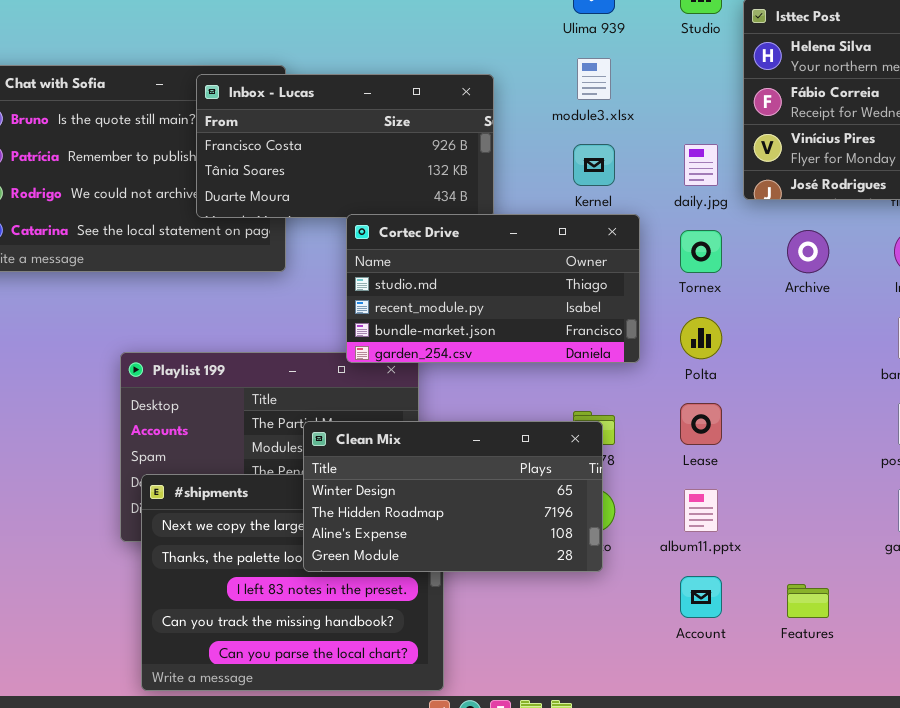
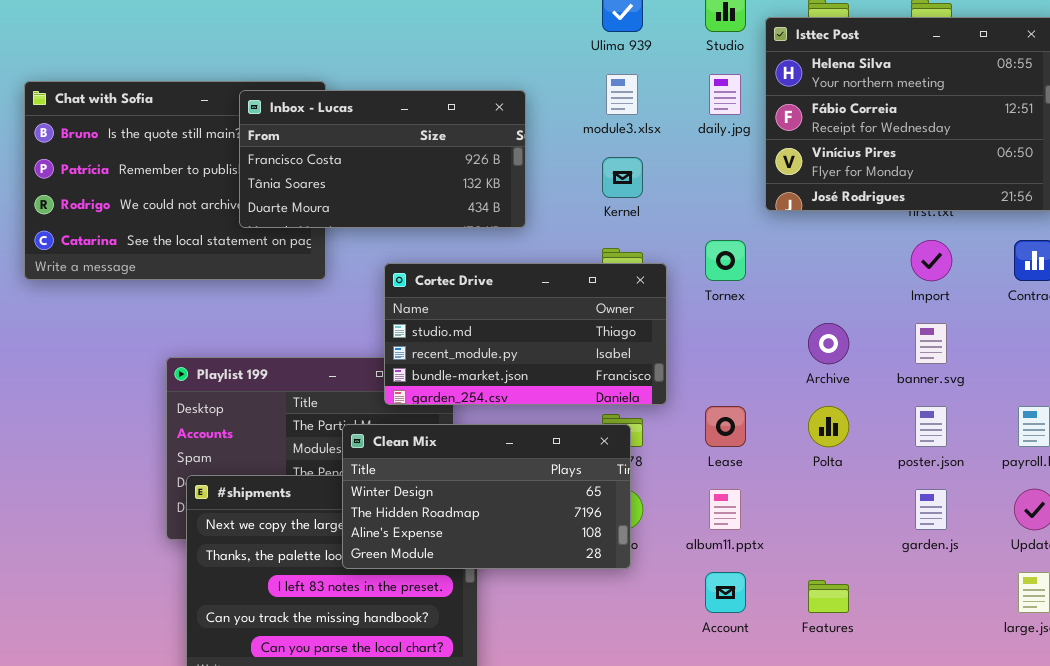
daily.jpg: [684,144,718,186] -> [709,74,741,115], moved
Cortec Drive: [346,214,640,363] -> [384,263,667,405], moved
Archive: [787,230,829,273] -> [808,323,849,364], moved
Polta: [680,317,722,359] -> [808,406,849,447], moved

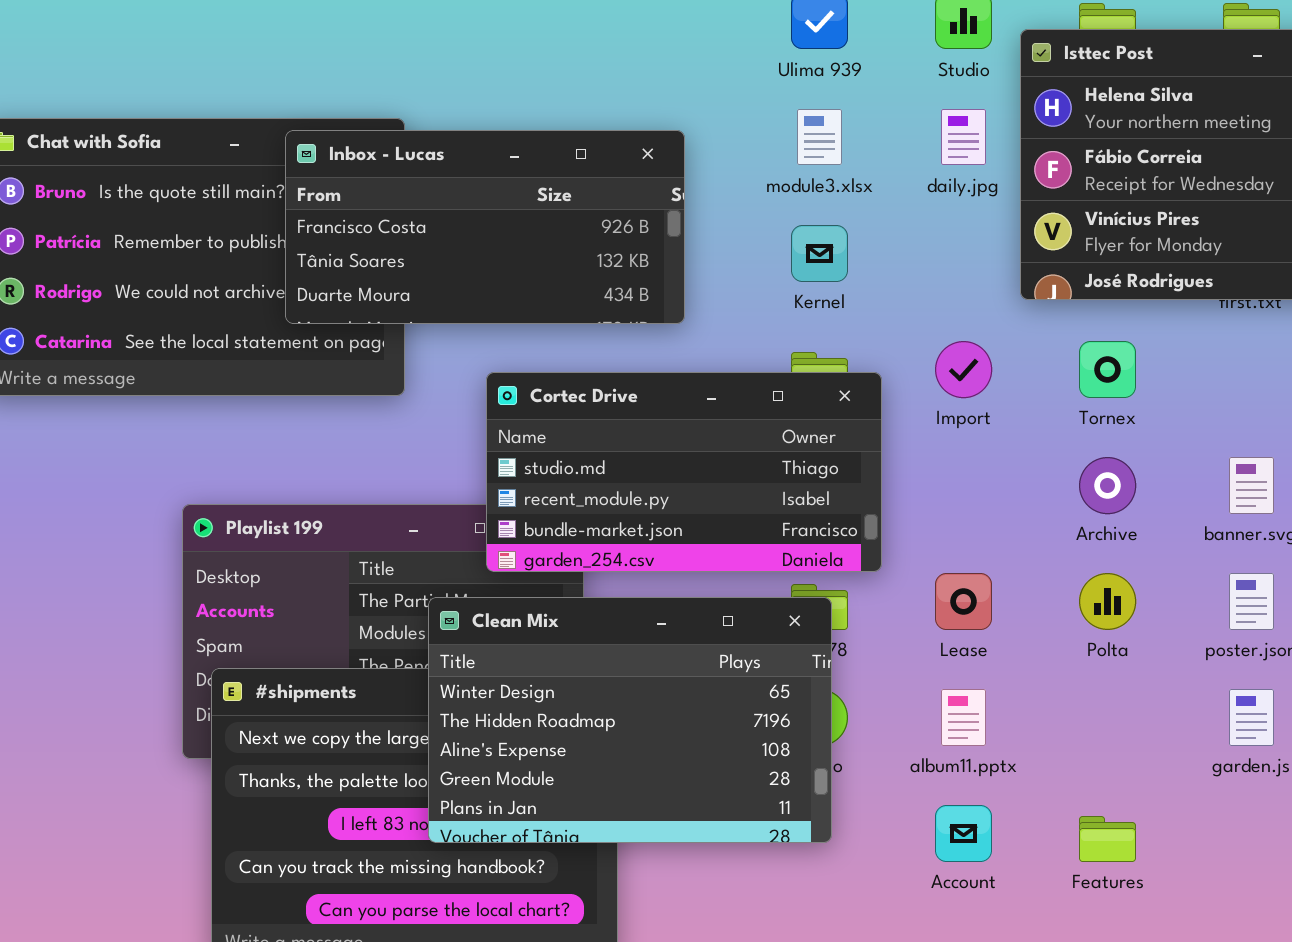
Tornex: [705,240,746,281] -> [1079,341,1136,398], moved
Import: [911,240,952,281] -> [935,341,992,398], moved
Clean Mix: [342,424,631,569] -> [428,597,832,843], resized

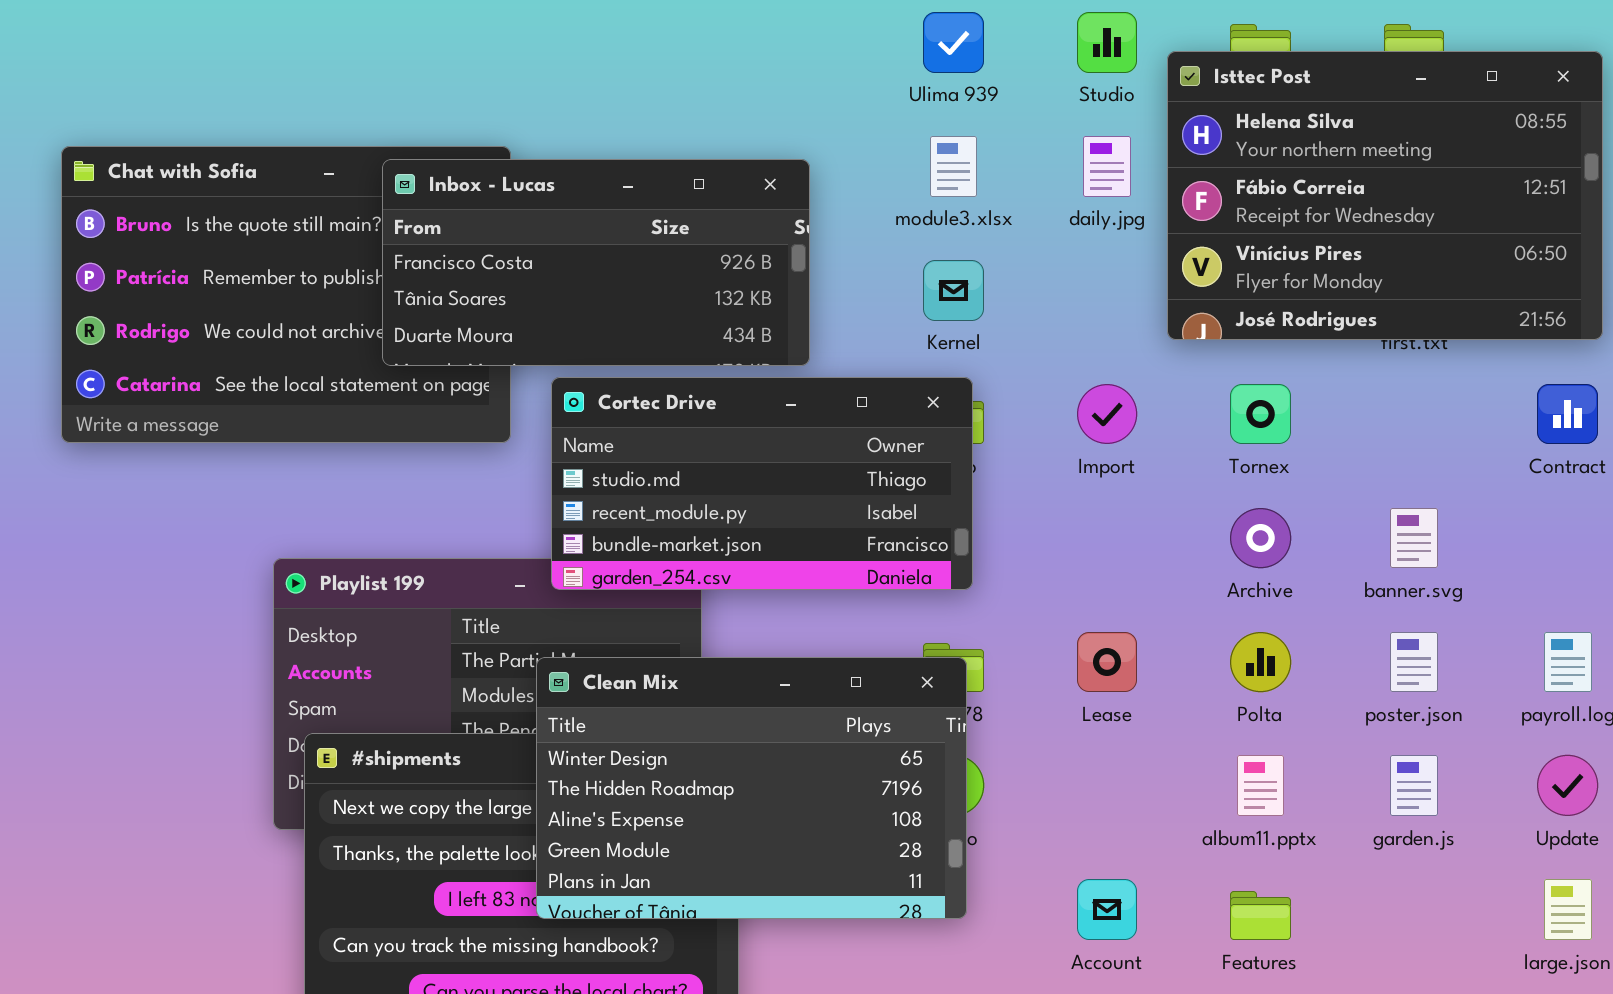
Cortec Drive: [486,372,882,572] -> [551,377,973,590], moved
album11.pptx: [941,689,986,746] -> [1237,755,1284,816], moved

